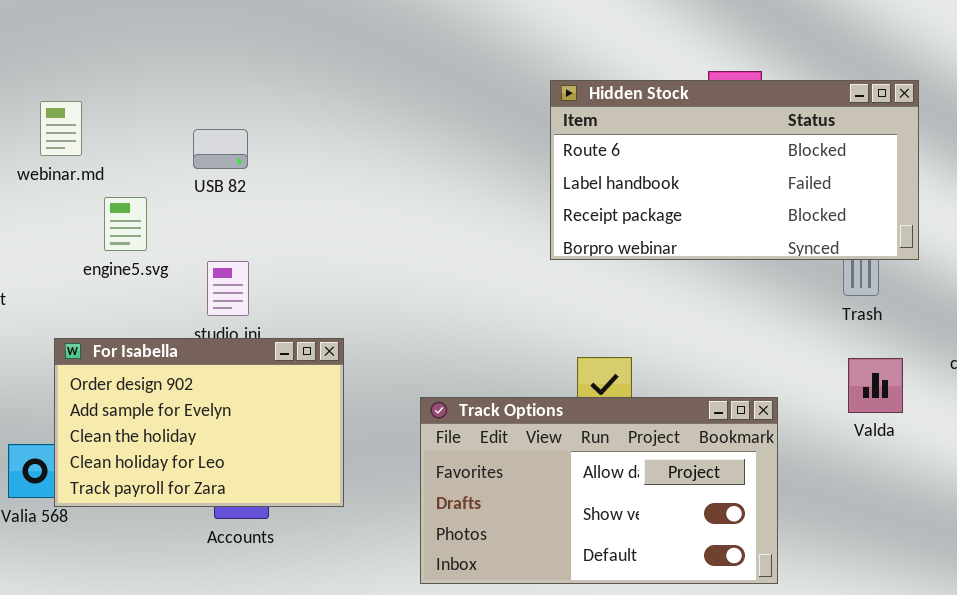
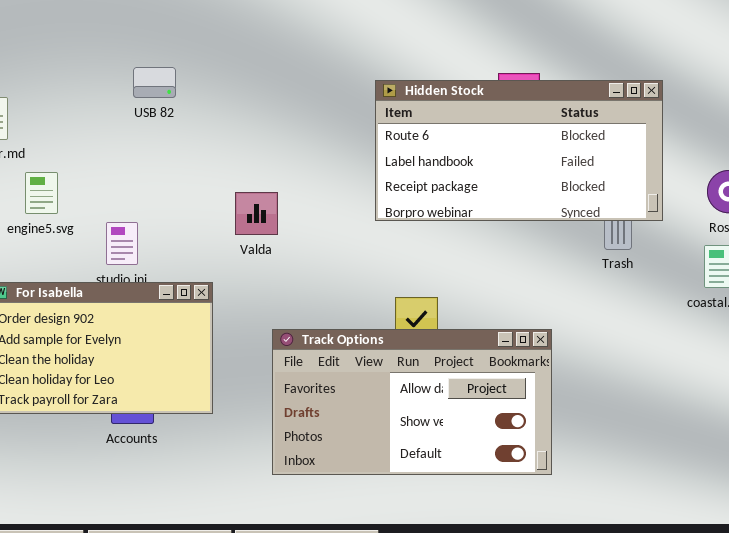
USB 82: [193,129,248,169] -> [133,67,176,98], moved
Valda: [848,358,903,413] -> [235,192,278,235], moved

